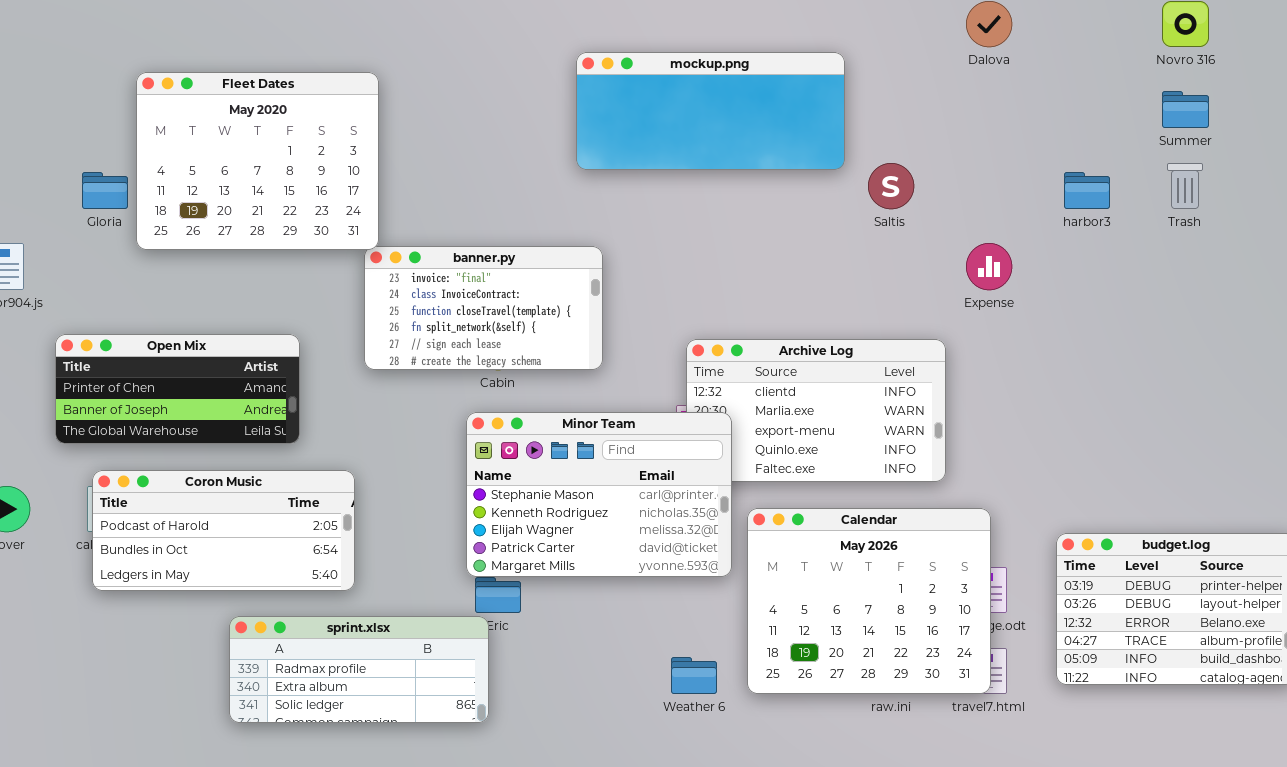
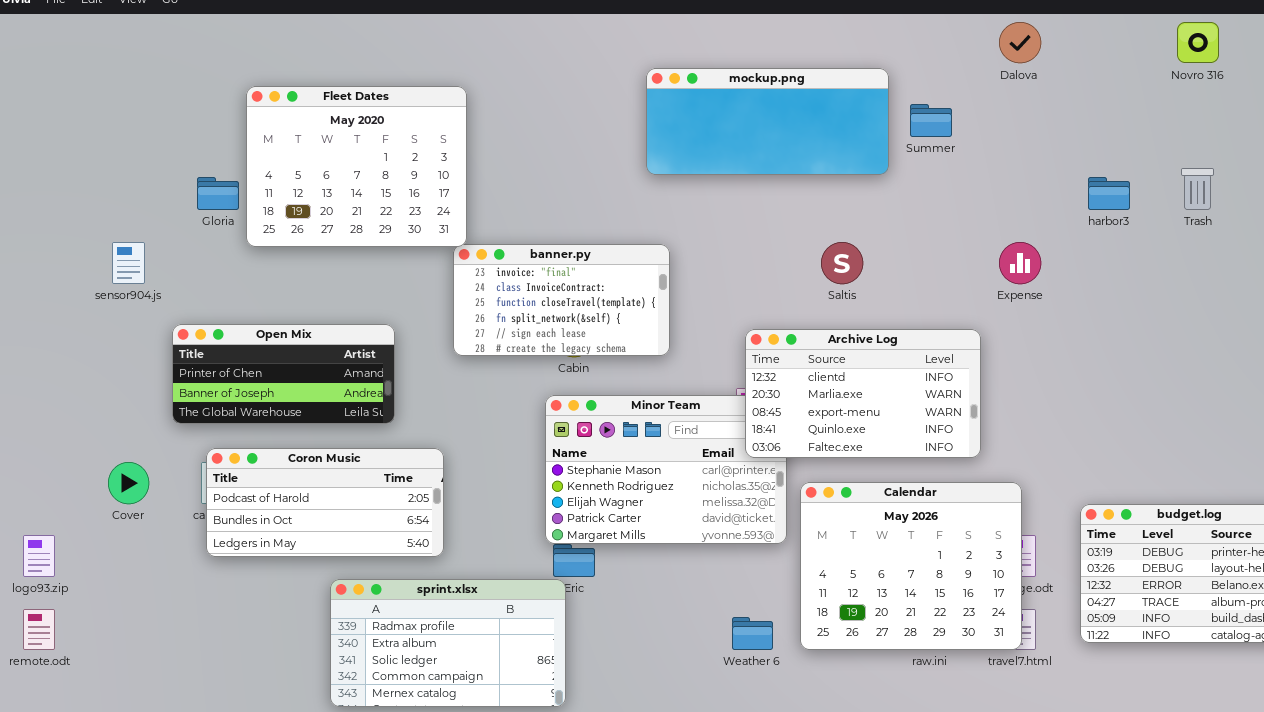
Summer: [1162,91,1209,128] -> [910,104,952,137], moved
Saltis: [868,163,914,209] -> [821,242,863,284], moved
Archive Log: [686,339,946,482] -> [745,329,981,458], raised
sprint.xlsx: [229,616,489,723] -> [330,579,566,707], resized

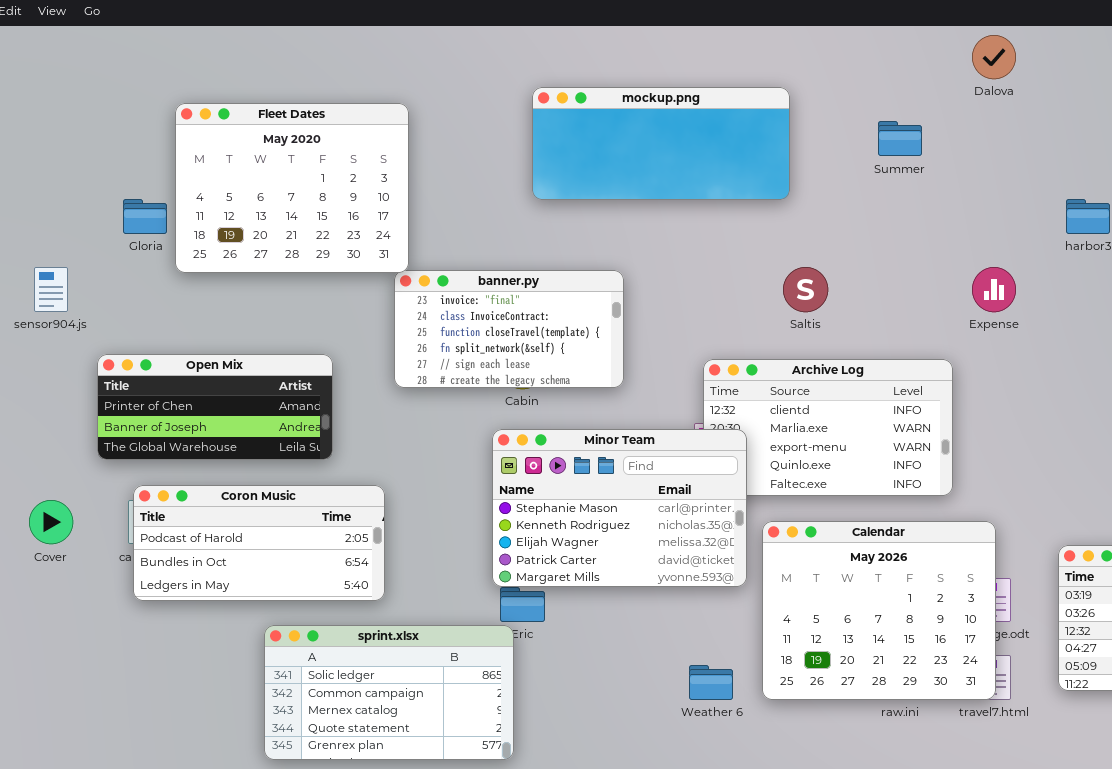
mockup.png: [646,68,889,175] -> [532,87,790,200], moved
Minor Team: [545,395,787,544] -> [492,429,747,587], raised
sprint.xlsx: [330,579,566,707] -> [264,625,514,760], scrolled down 2 rows

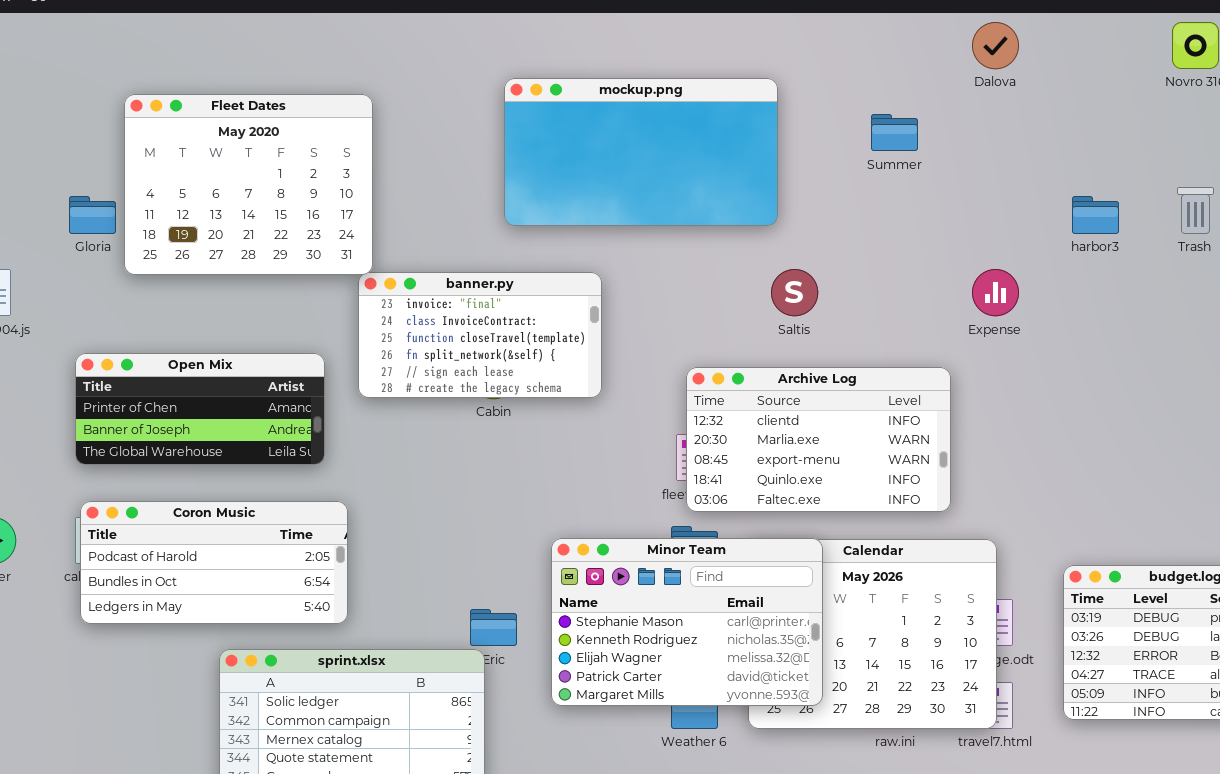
mockup.png: [532,87,790,200] -> [504,78,778,226], resized
Open Mix: [97,354,333,460] -> [75,353,325,465], moved
Minor Team: [492,429,747,587] -> [551,538,823,706], moved

